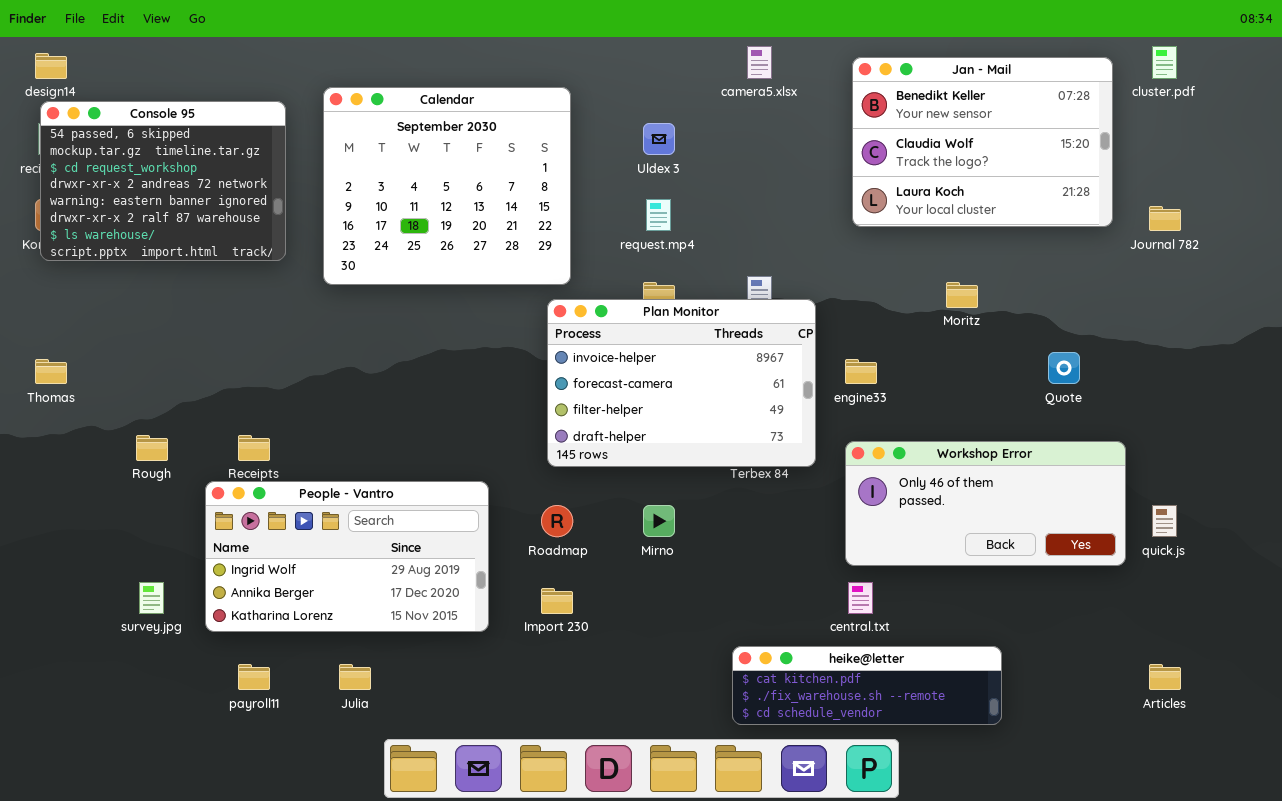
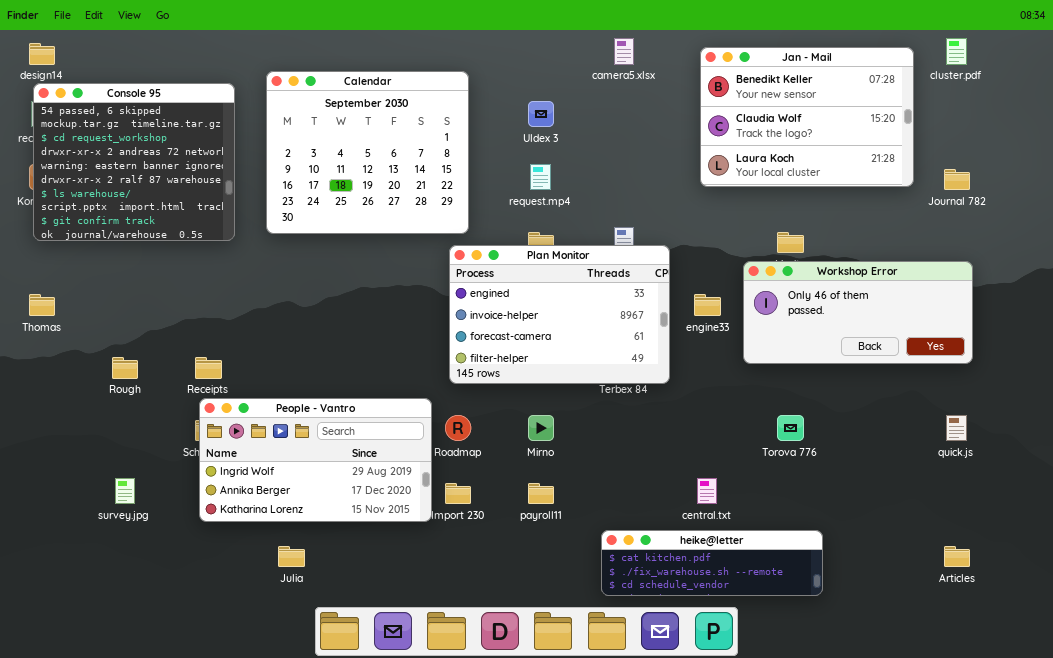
Console 95: [40,101,286,261] -> [33,83,235,241], resized
Plan Monitor: [547,299,816,467] -> [449,245,670,384], scrolled up 1 row
Workshop Error: [845,441,1126,566] -> [743,261,973,364], moved
People - Vantro: [205,481,489,632] -> [199,398,432,522], moved
payroll11: [238,664,270,690] -> [528,483,554,504], moved

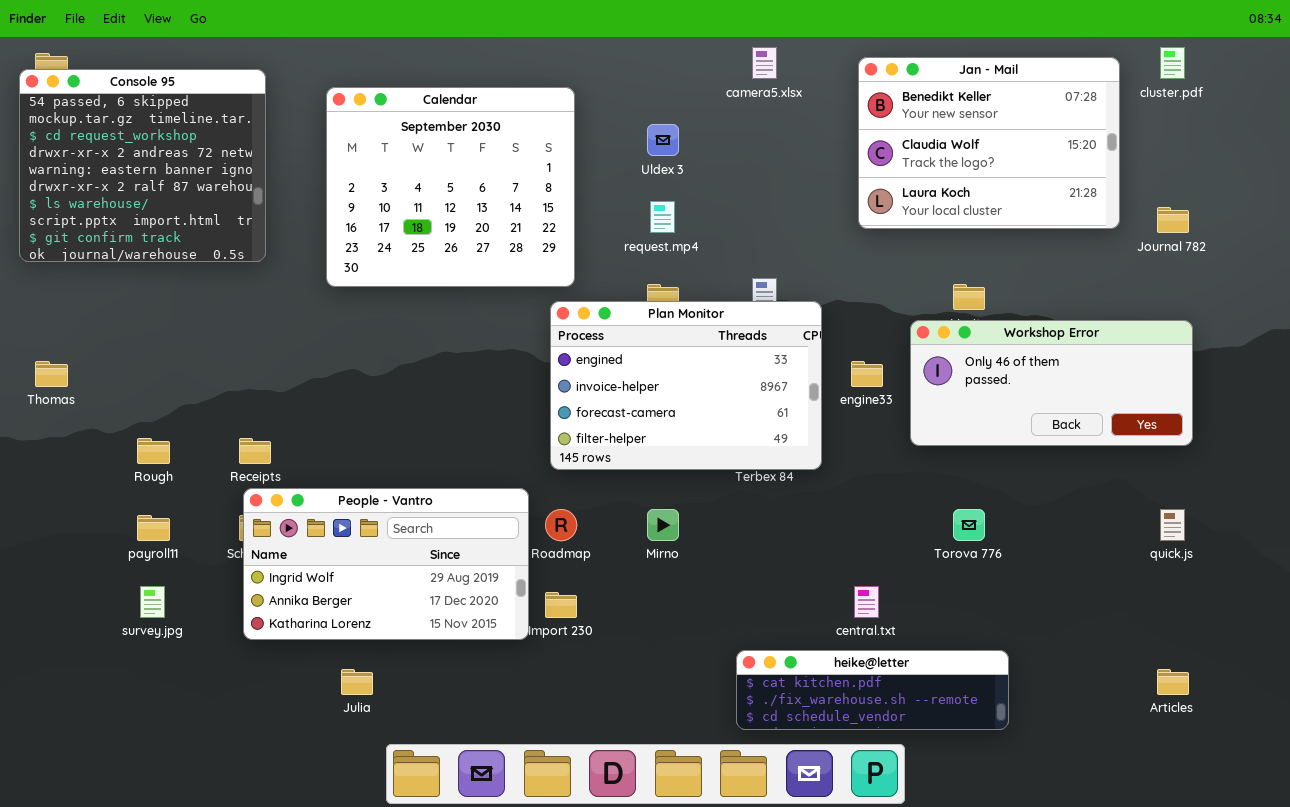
Console 95: [33,83,235,241] -> [19,69,266,262], moved
payroll11: [528,483,554,504] -> [137,515,170,541], moved

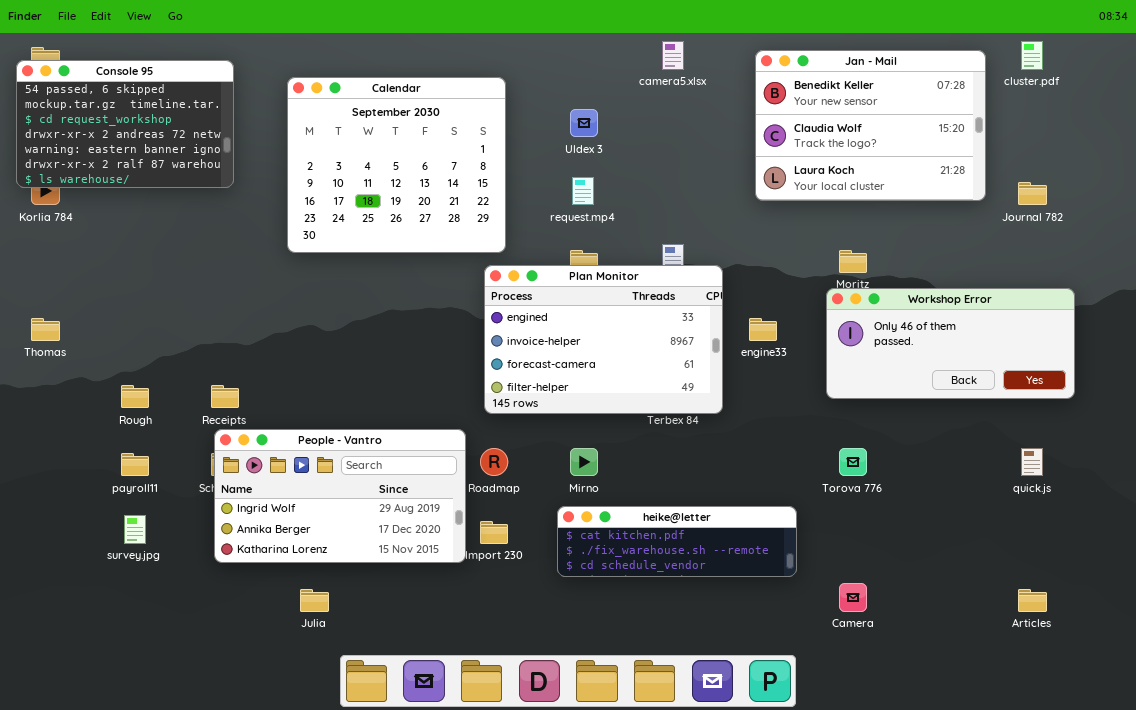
Console 95: [19,69,266,262] -> [16,60,234,188], resized
Workshop Error: [910,320,1193,446] -> [826,288,1075,399], moved
heike@letter: [736,650,1009,730] -> [557,506,797,577], moved

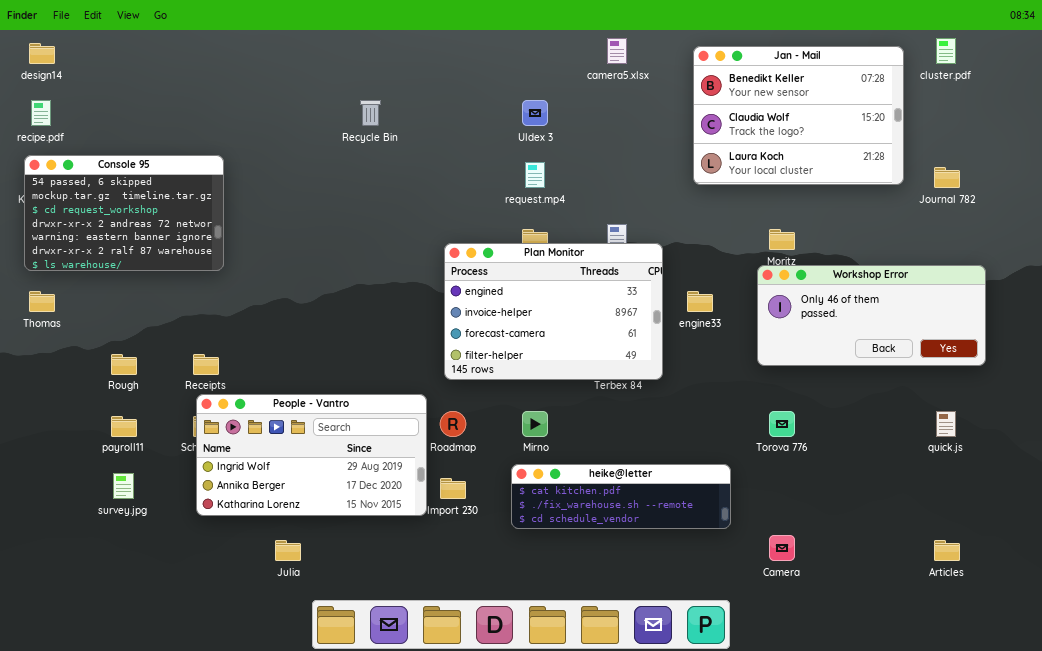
Console 95: [16,60,234,188] -> [24,155,224,271], moved
Calendar: [287,77,506,253] -> none, closed

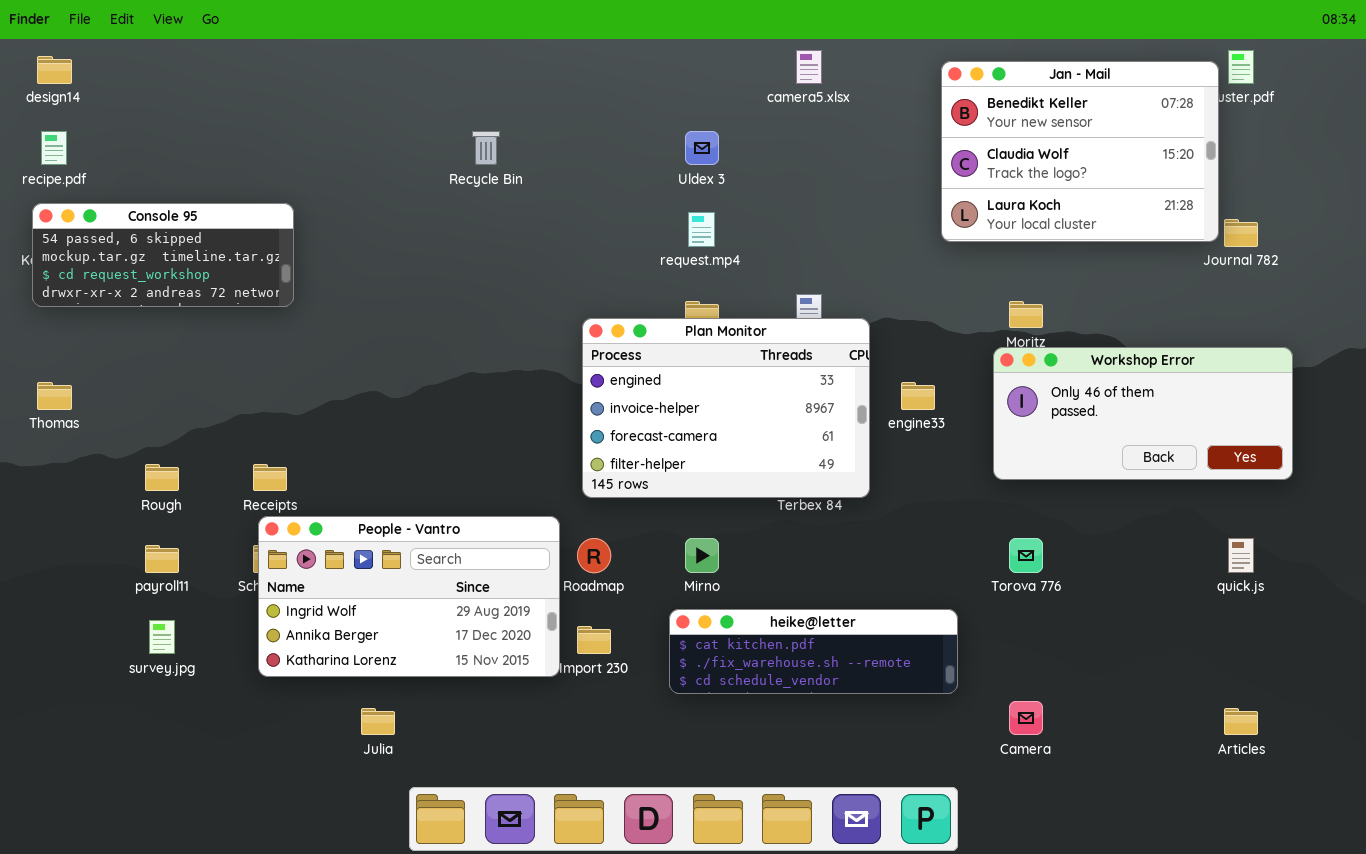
Jan - Mail: [693,46,904,185] -> [941,61,1219,242], moved
Console 95: [24,155,224,271] -> [32,203,294,307], resized

